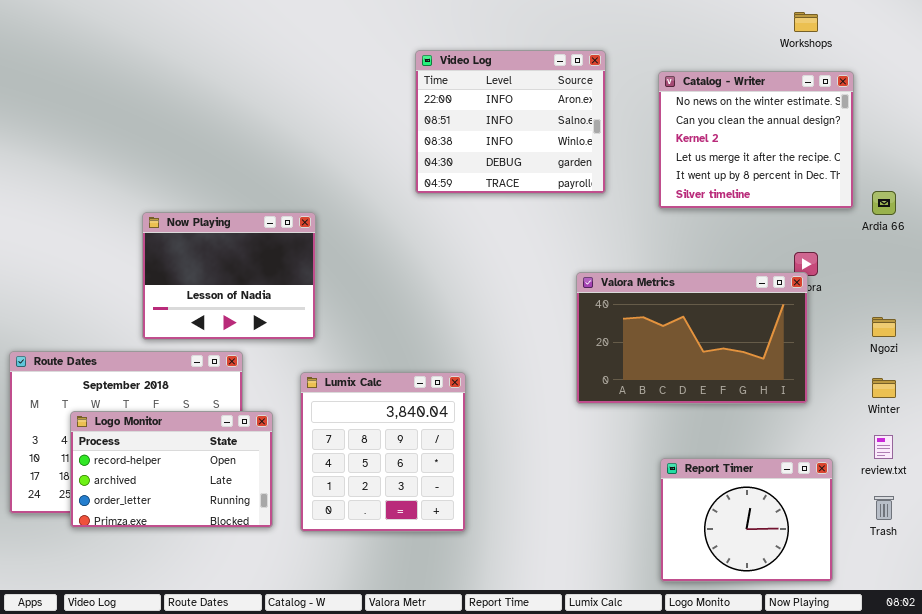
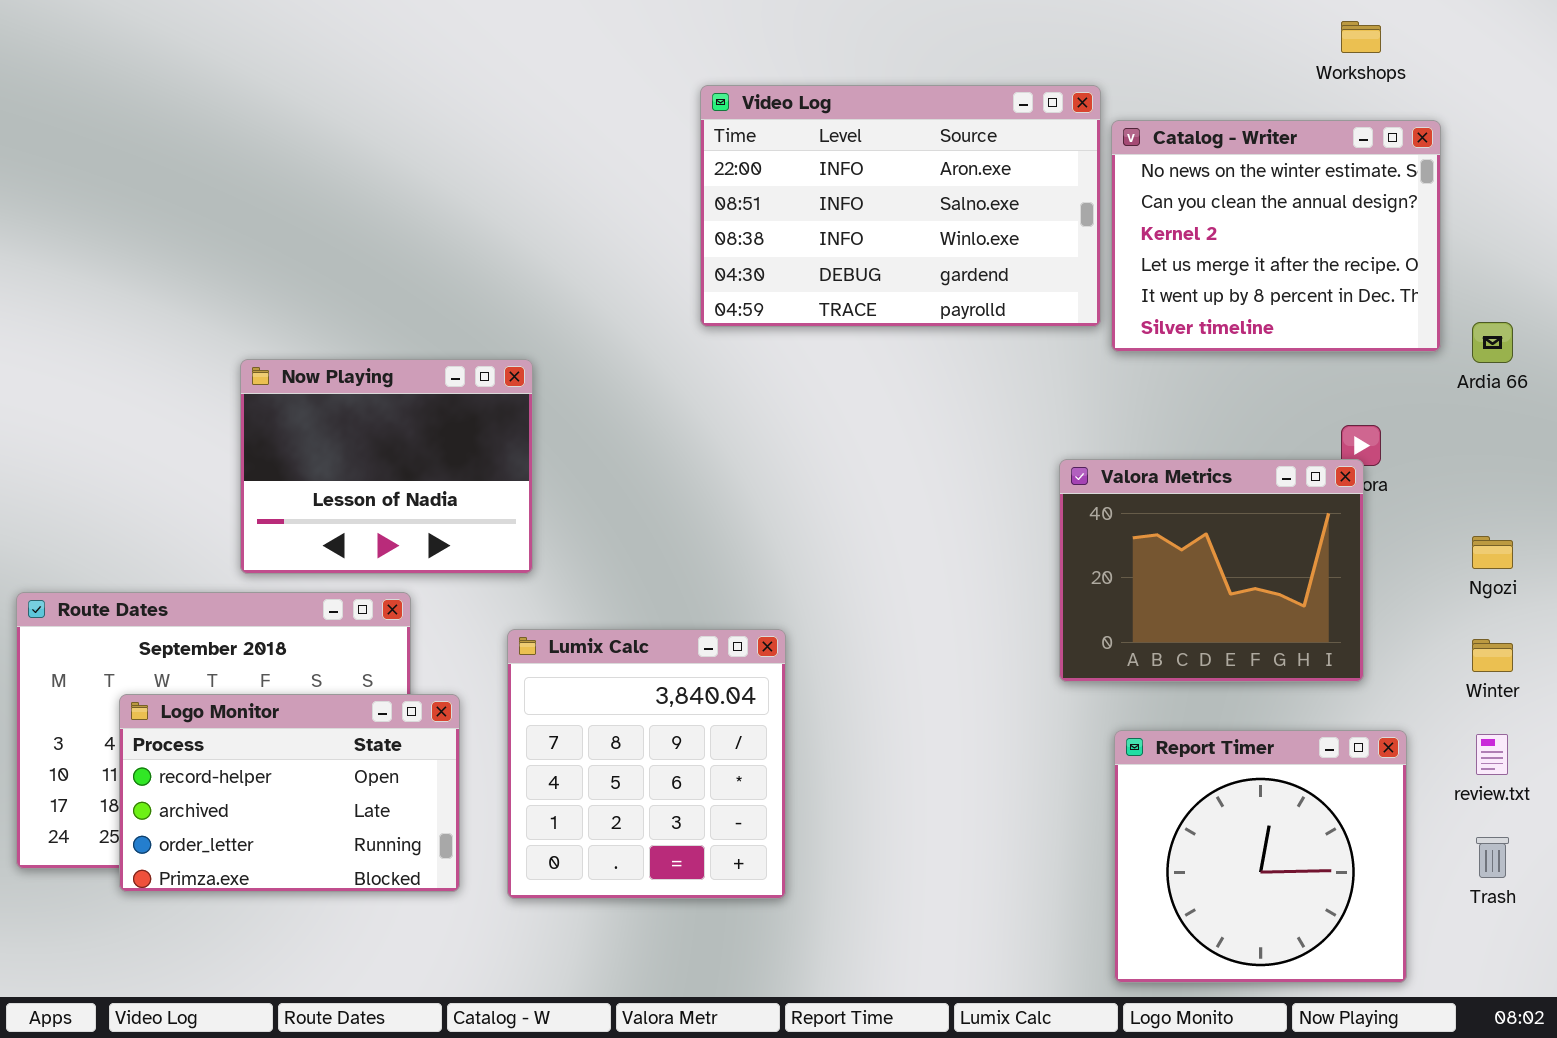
Video Log: [415,50,606,194] -> [700,85,1101,327], resized
Valora Metrics: [576,272,808,404] -> [1059,459,1364,682], resized
Report Timer: [660,458,833,582] -> [1114,730,1407,983], resized

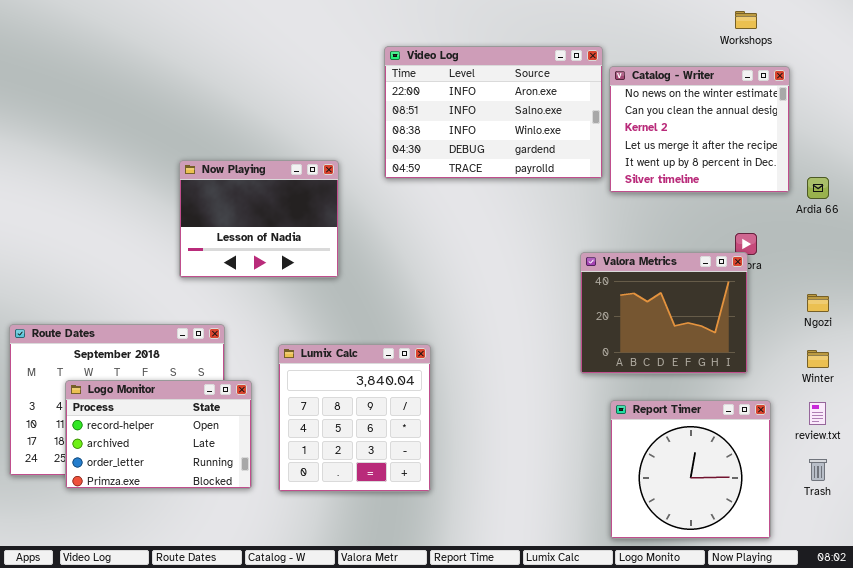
Now Playing: [240,359,533,574] -> [179,160,339,278], moved

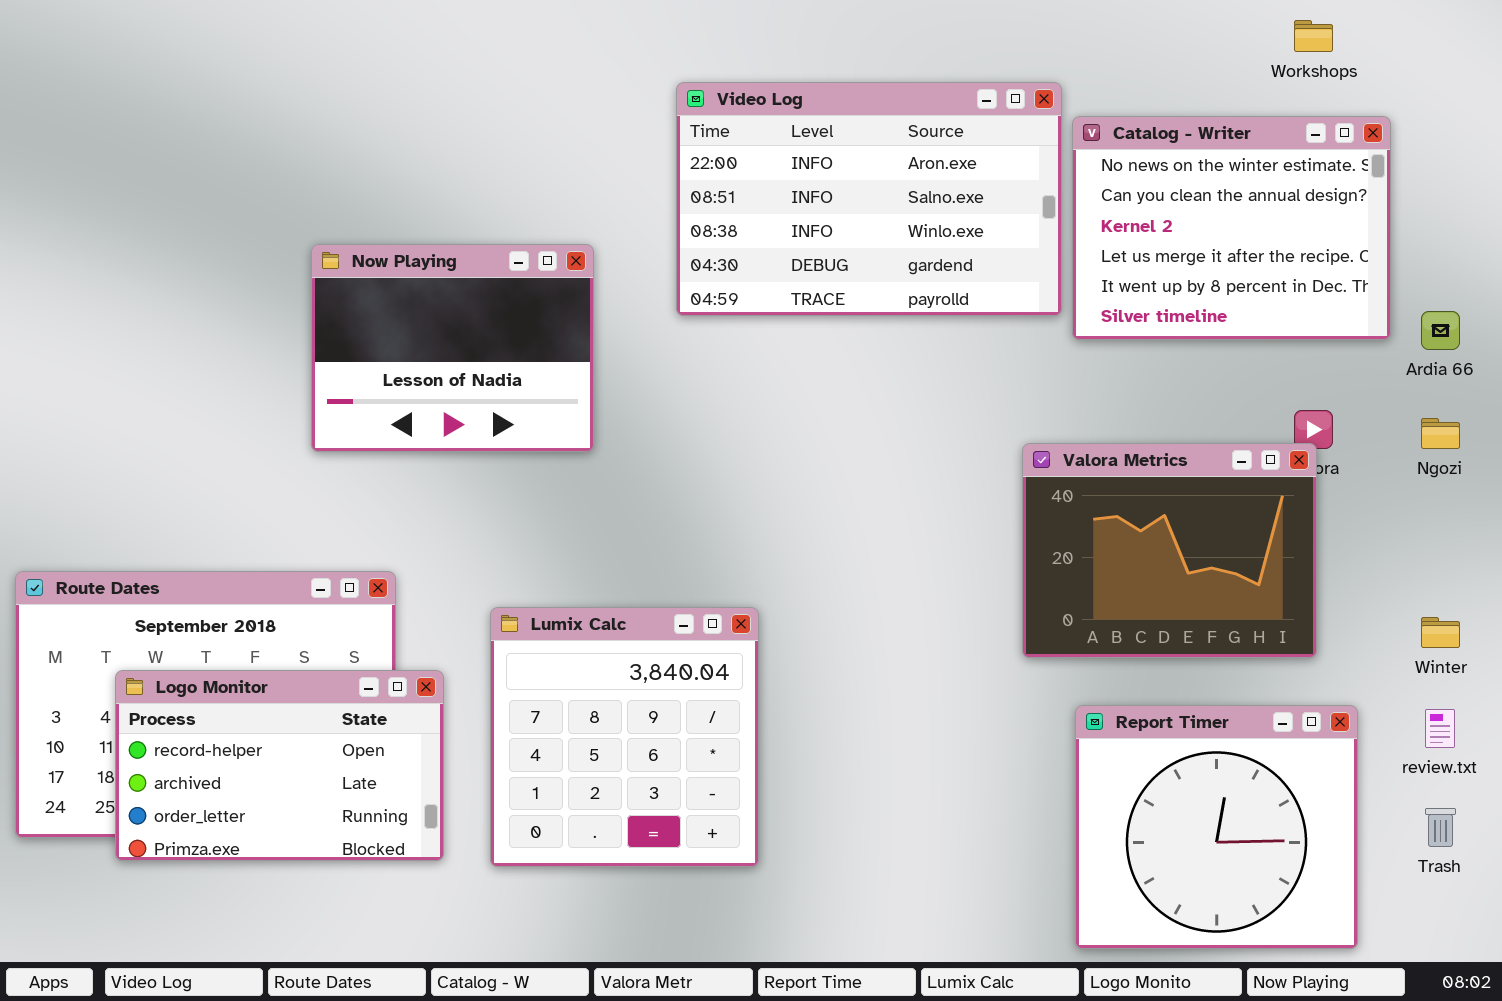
Now Playing: [179,160,339,278] -> [311,244,594,452], moved
Ngozi: [807,294,829,312] -> [1421,418,1460,449], moved

